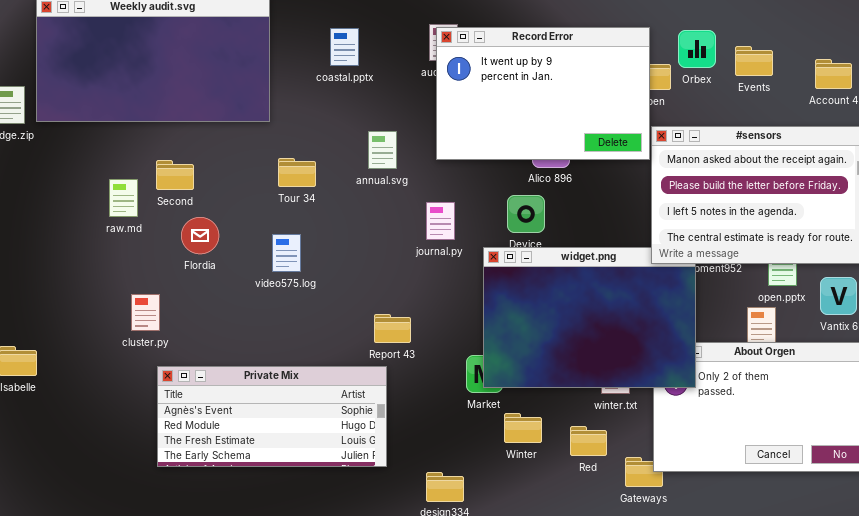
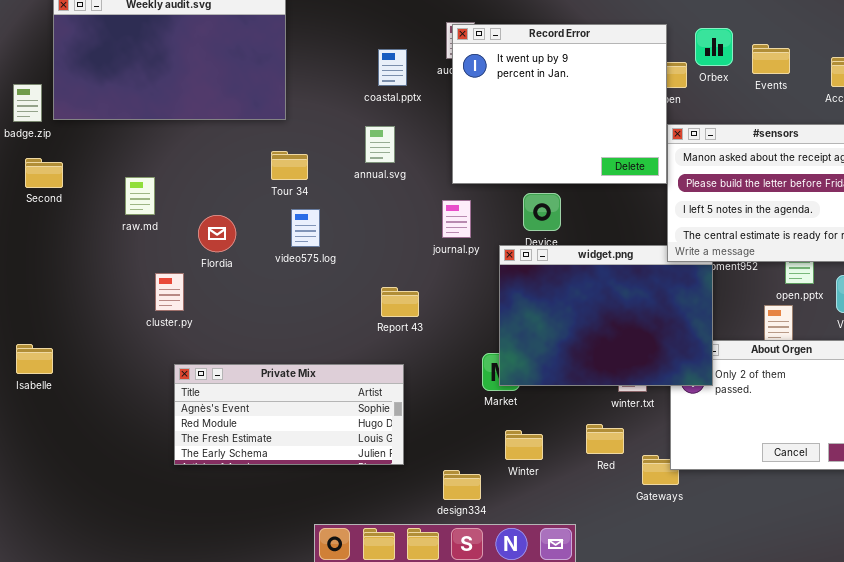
Record Error: [436,27,650,160] -> [452,24,667,184], resized
coastal.pptx: [330,28,359,66] -> [378,49,407,86], moved
annual.svg: [368,131,397,169] -> [365,126,395,163], moved
Tour 34: [278,158,316,187] -> [271,151,308,180], moved
Second: [156,160,194,190] -> [25,158,63,188], moved
video575.log: [272,234,301,272] -> [291,209,320,247], moved
cluster.py: [131,294,160,331] -> [155,273,184,311], moved
Report 43: [374,314,411,343] -> [381,287,419,317], moved
Winter: [504,413,542,443] -> [505,430,543,460], moved

